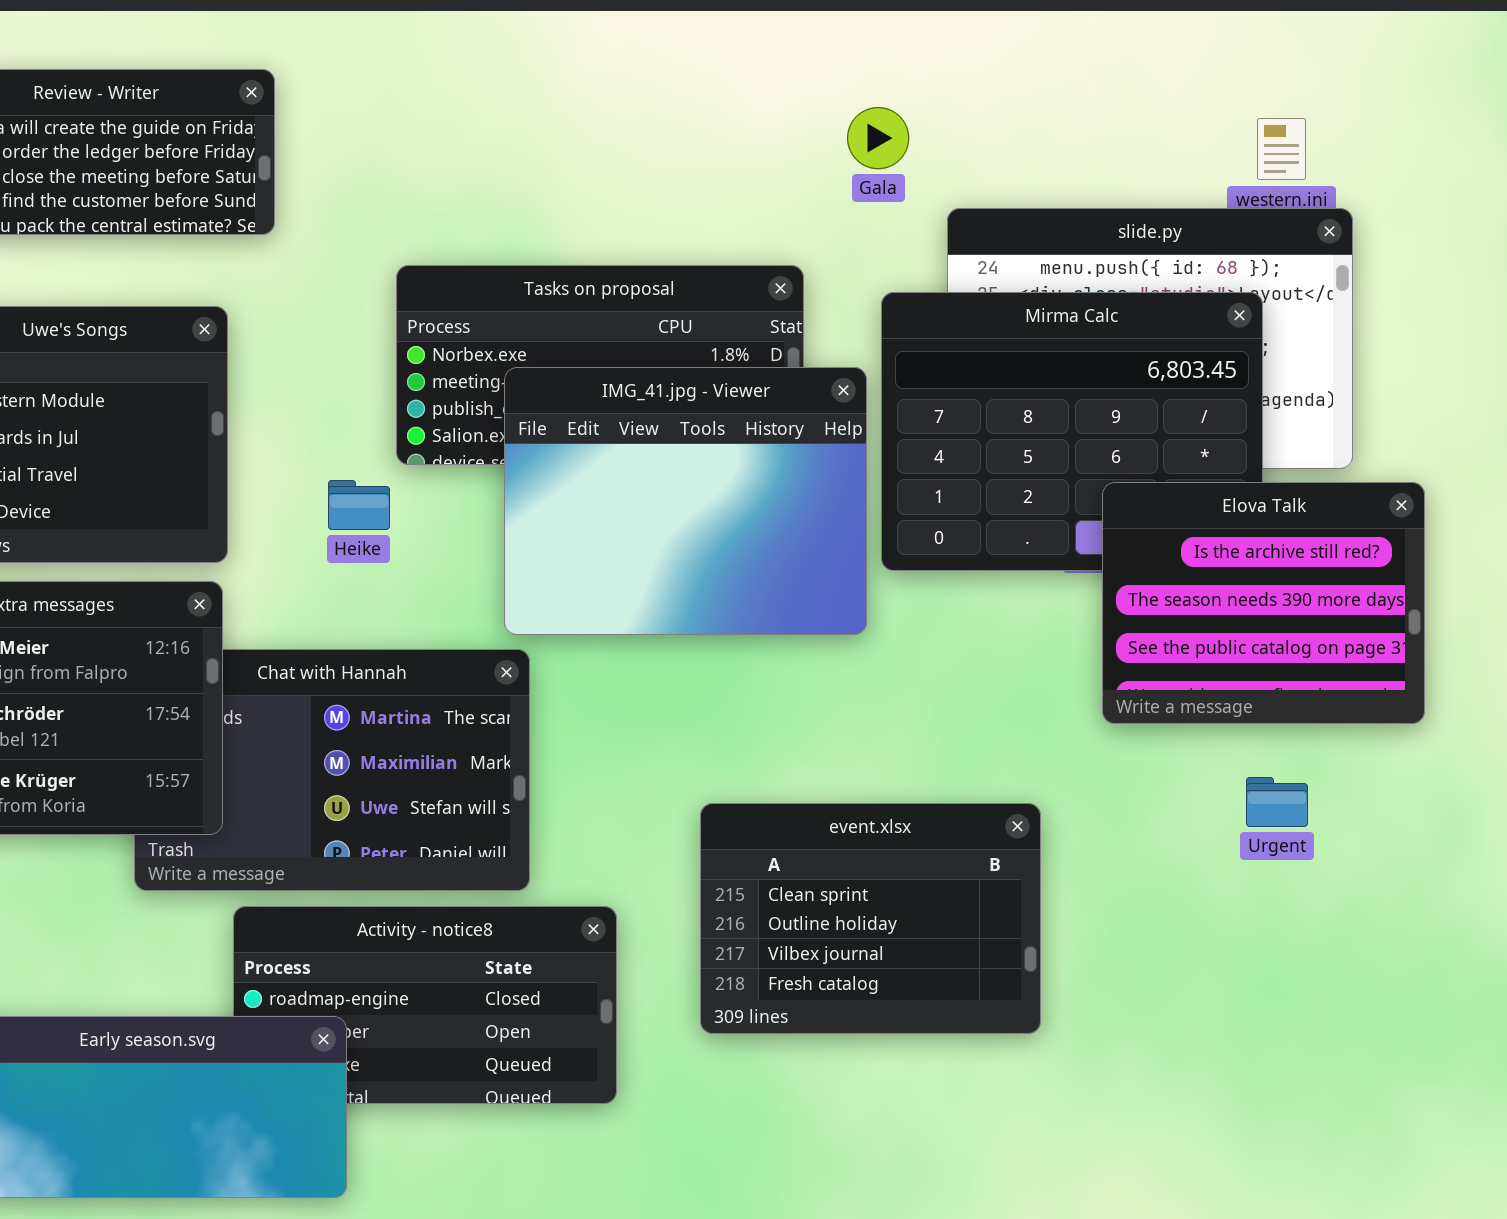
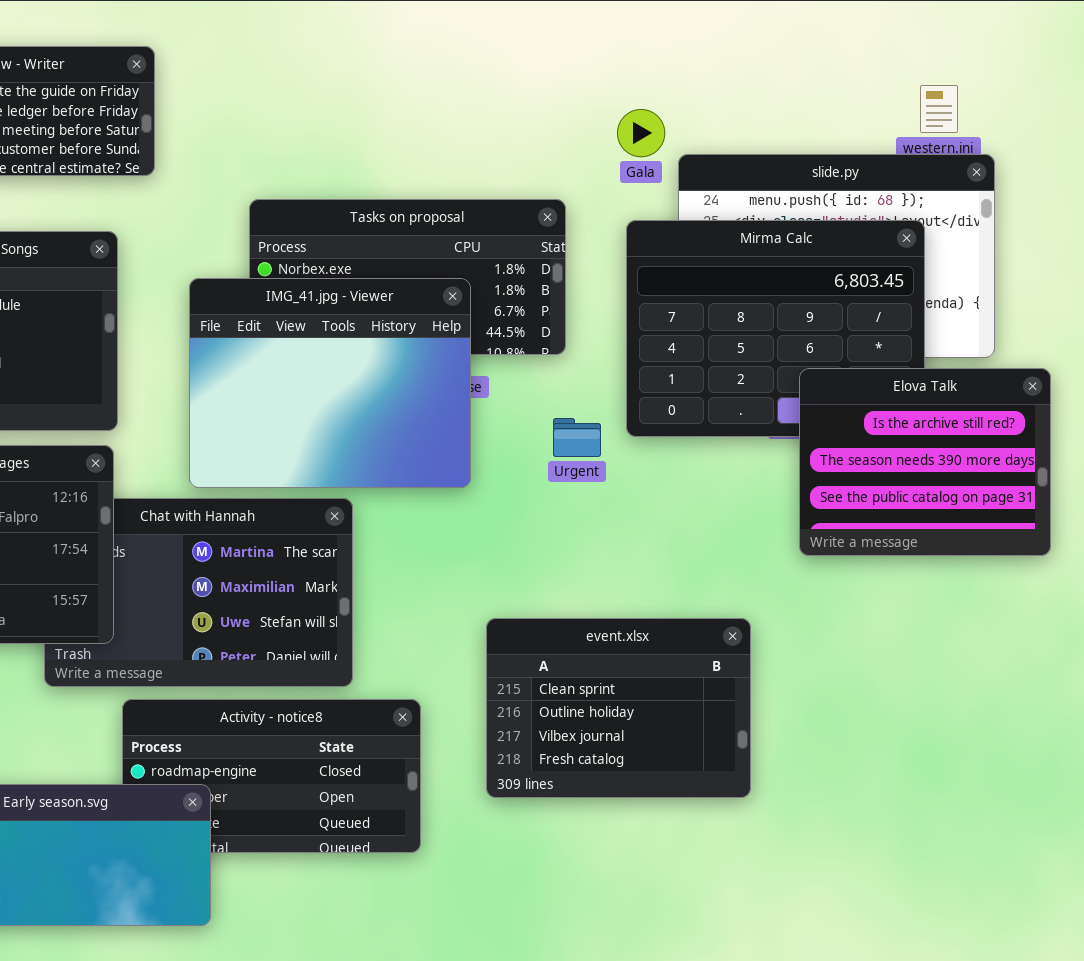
Gala: [847,107,909,169] -> [617,109,665,157], moved
IMG_41.jpg - Viewer: [504,367,867,635] -> [189,278,471,488], moved
Urgent: [1246,777,1308,827] -> [553,418,601,457], moved

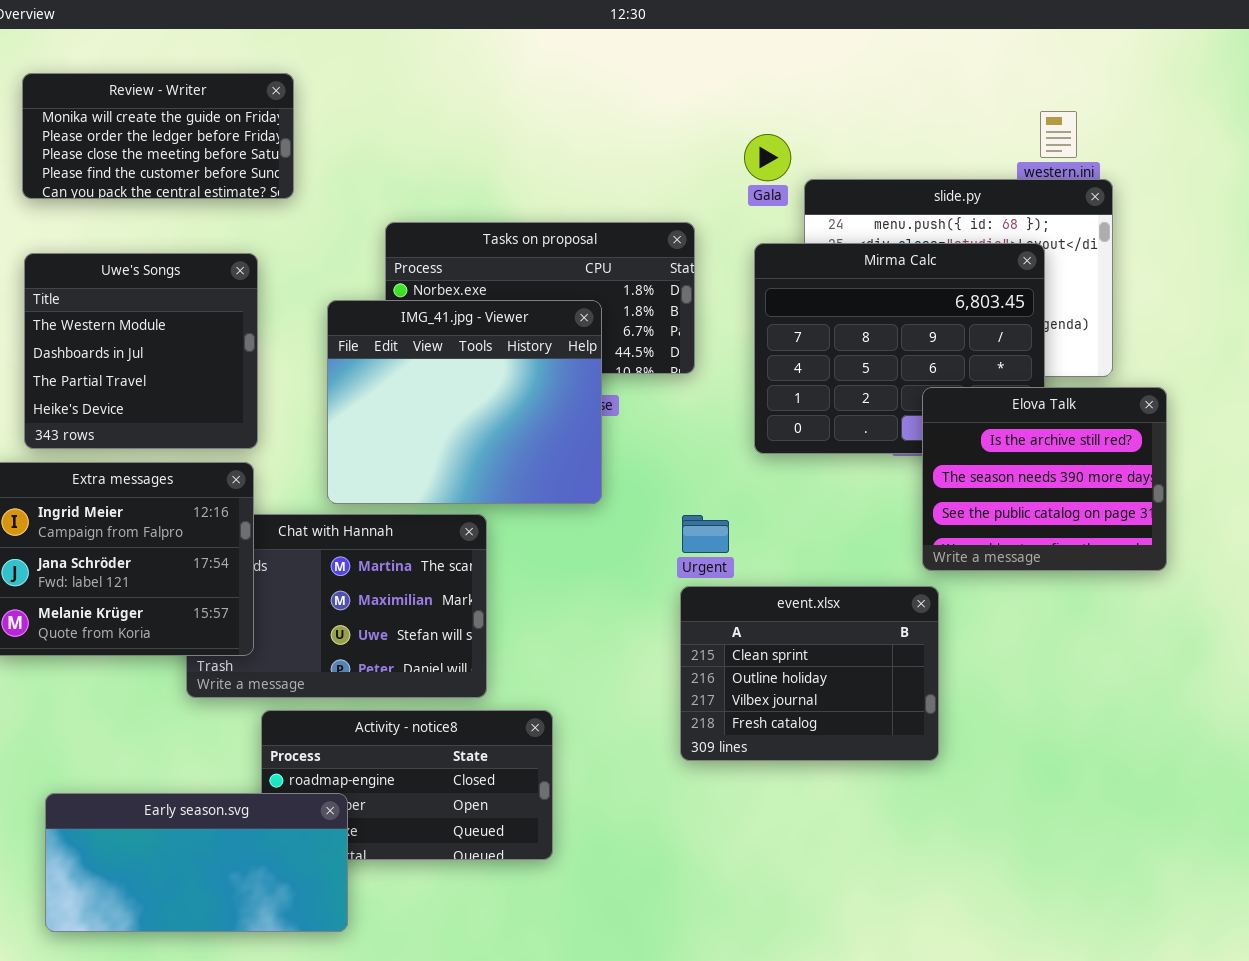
Urgent: [553,418,601,457] -> [682,515,729,553], moved
event.xlsx: [486,618,751,798] -> [680,586,939,761], moved

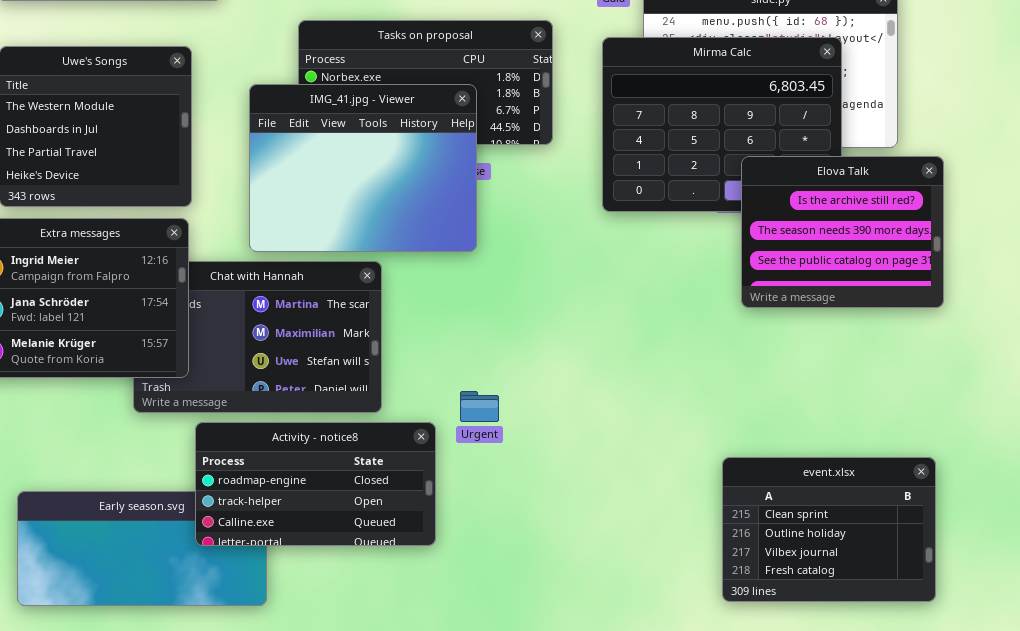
Urgent: [682,515,729,553] -> [460,391,499,422], moved
event.xlsx: [680,586,939,761] -> [722,457,936,602], moved
Activity - notice8: [261,710,553,860] -> [195,422,436,546], raised

